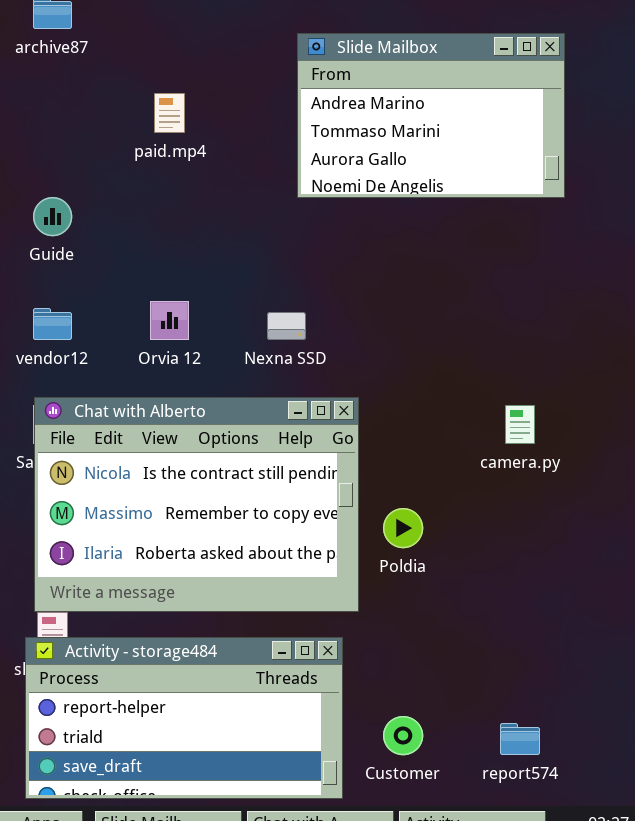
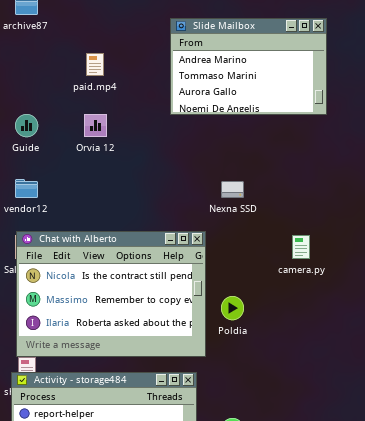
Orvia 12: [150,301,189,340] -> [84,114,107,137], moved
Nexna SSD: [267,312,306,340] -> [221,181,244,198], moved

